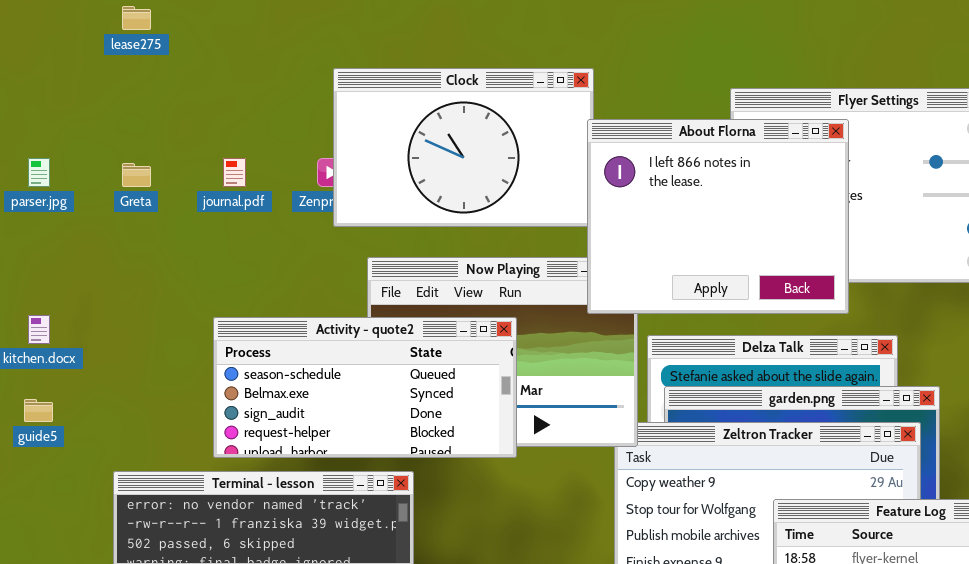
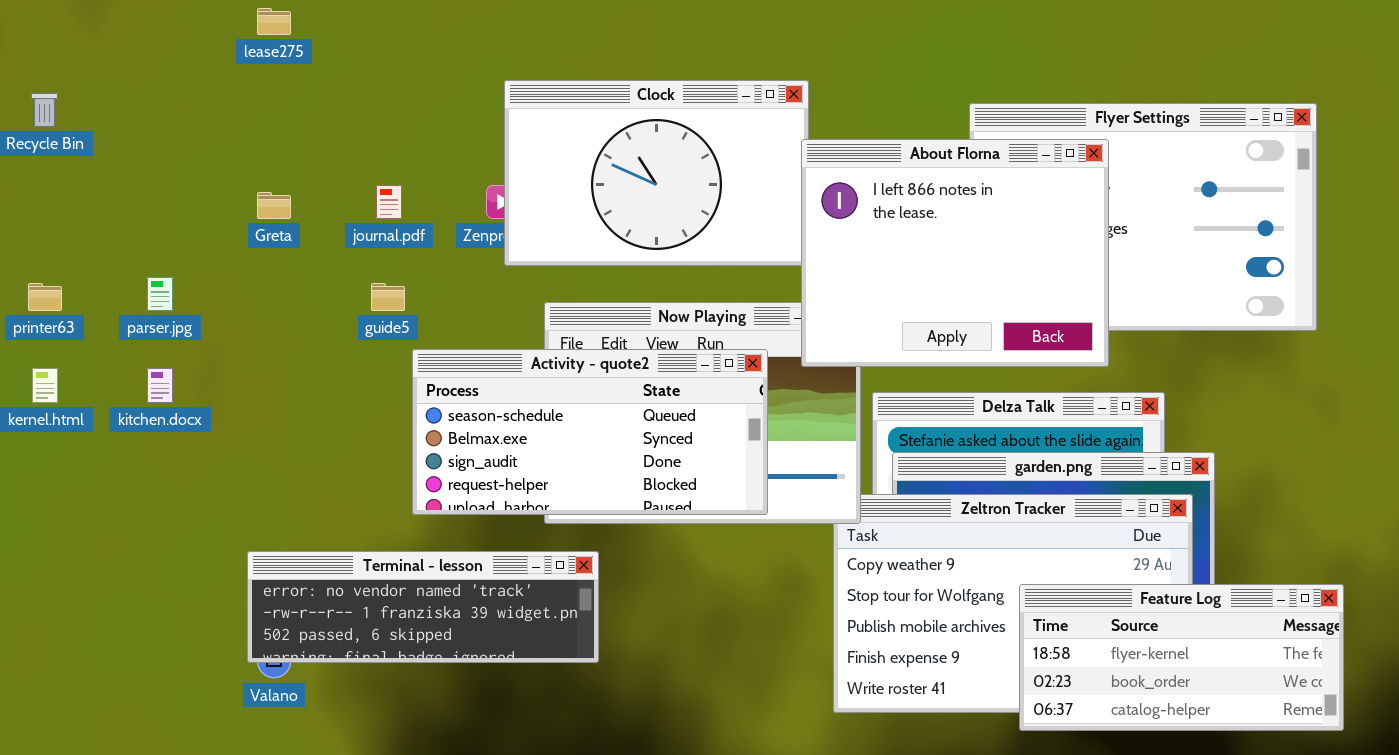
parser.jpg: [28,158,50,187] -> [147,277,173,311], moved
Activity - quote2: [213,317,517,458] -> [412,349,768,515], moved
guide5: [24,399,53,422] -> [371,283,405,311], moved

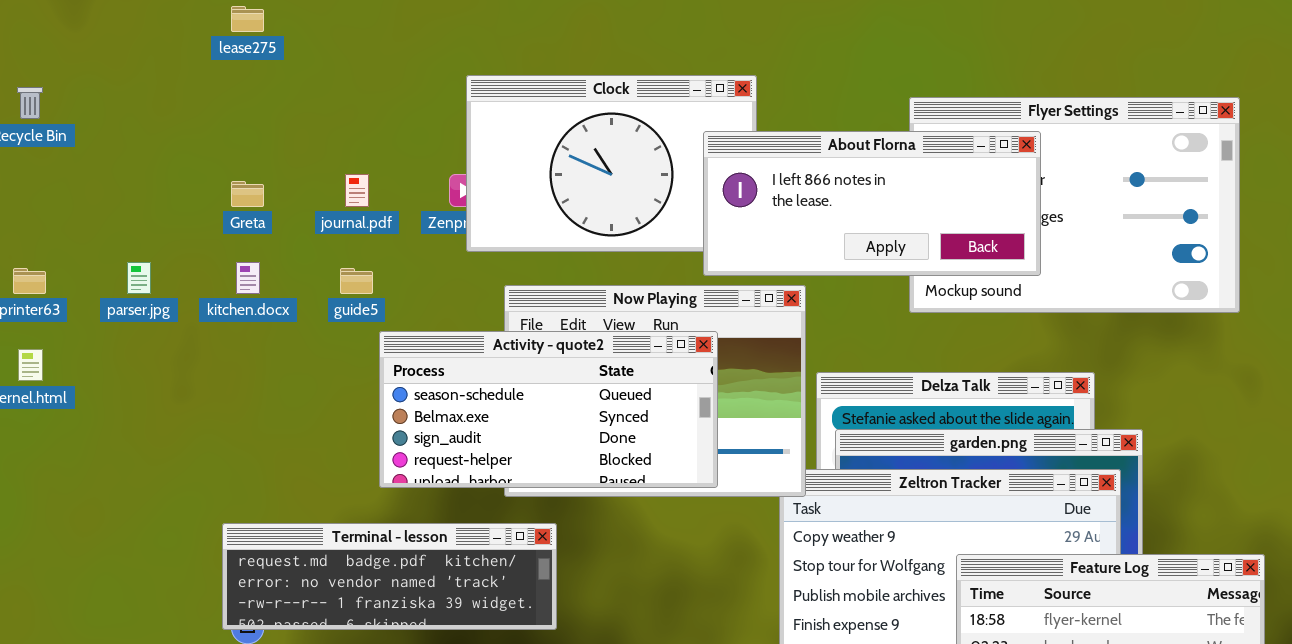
About Florna: [801,139,1109,367] -> [703,131,1041,276], resized
kitchen.docx: [147,368,173,403] -> [236,262,260,294], moved
Terminal - lesson: [247,551,599,663] -> [222,523,557,630], scrolled up 1 row

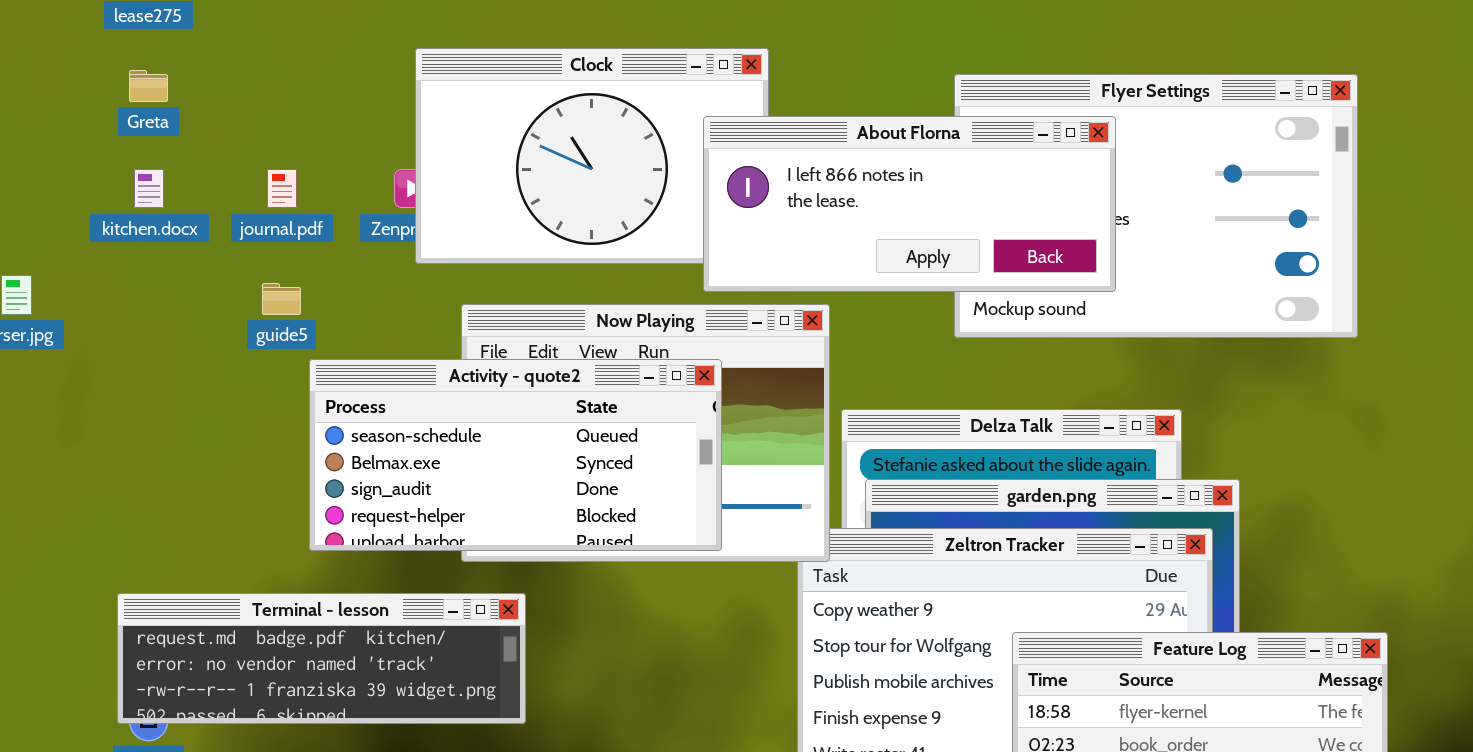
Greta: [231,181,264,207] -> [129,70,168,102], moved
kitchen.docx: [236,262,260,294] -> [134,169,164,208], moved

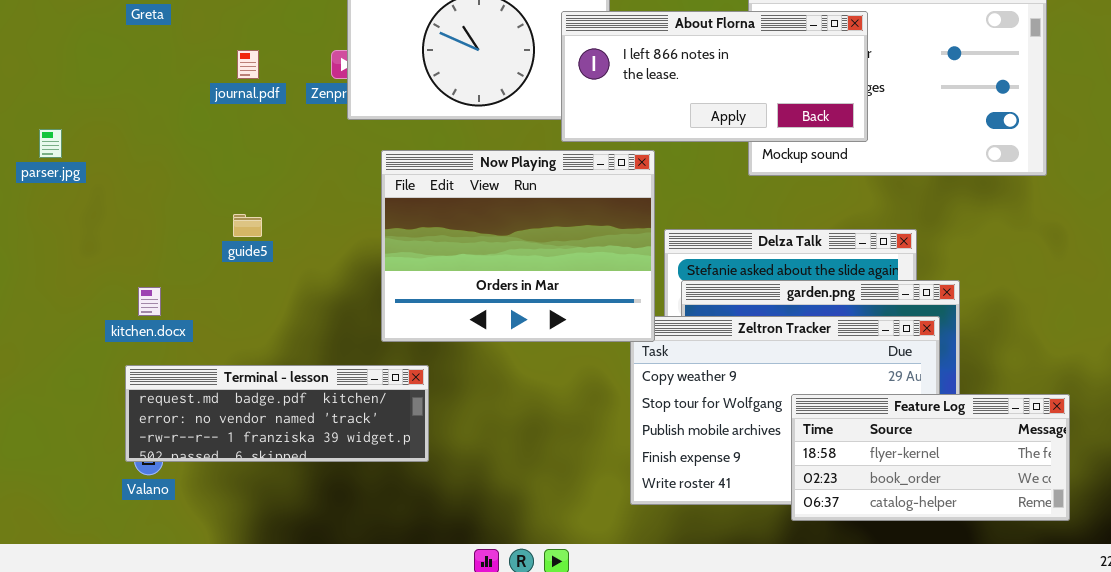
kitchen.docx: [134,169,164,208] -> [138,287,161,316], moved
guide5: [262,283,301,315] -> [233,214,262,237], moved
Activity - quote2: [309,359,722,551] -> none, closed

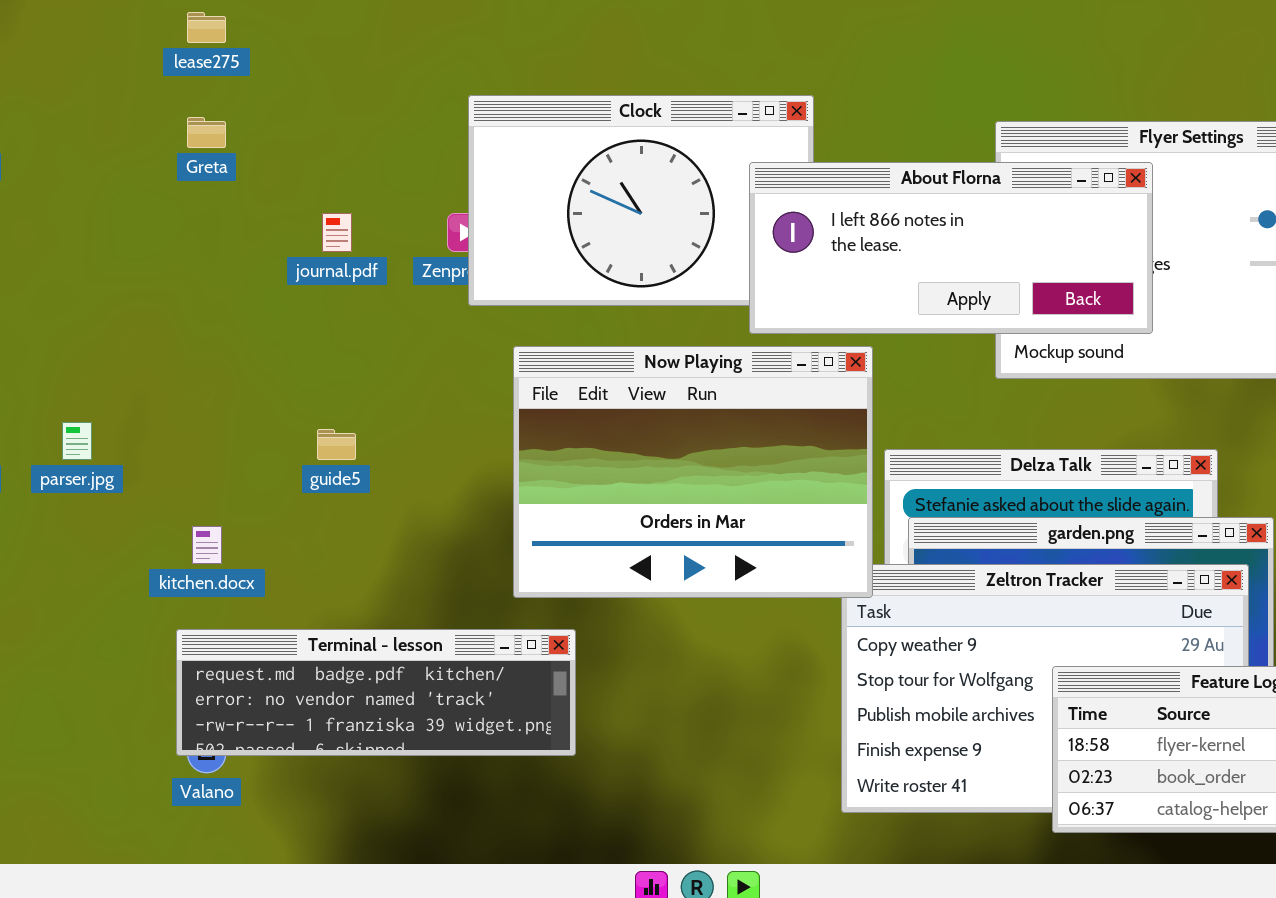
parser.jpg: [39,129,62,158] -> [62,422,92,460], moved

